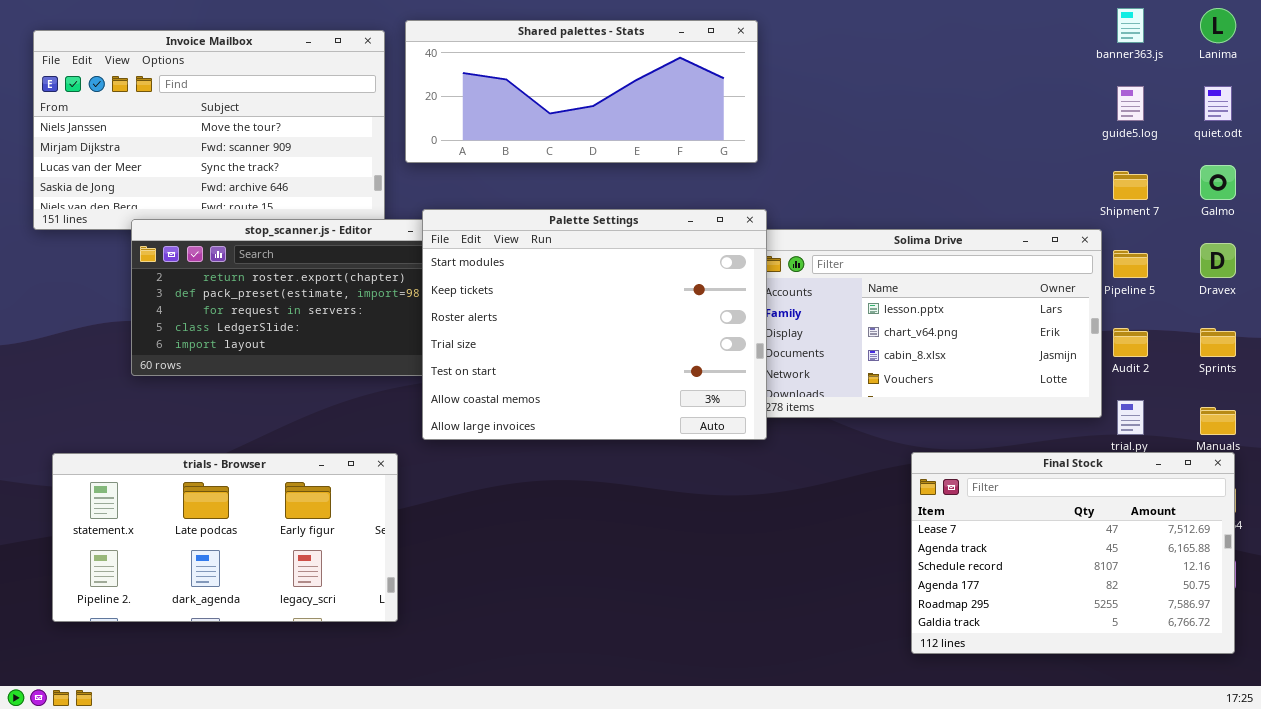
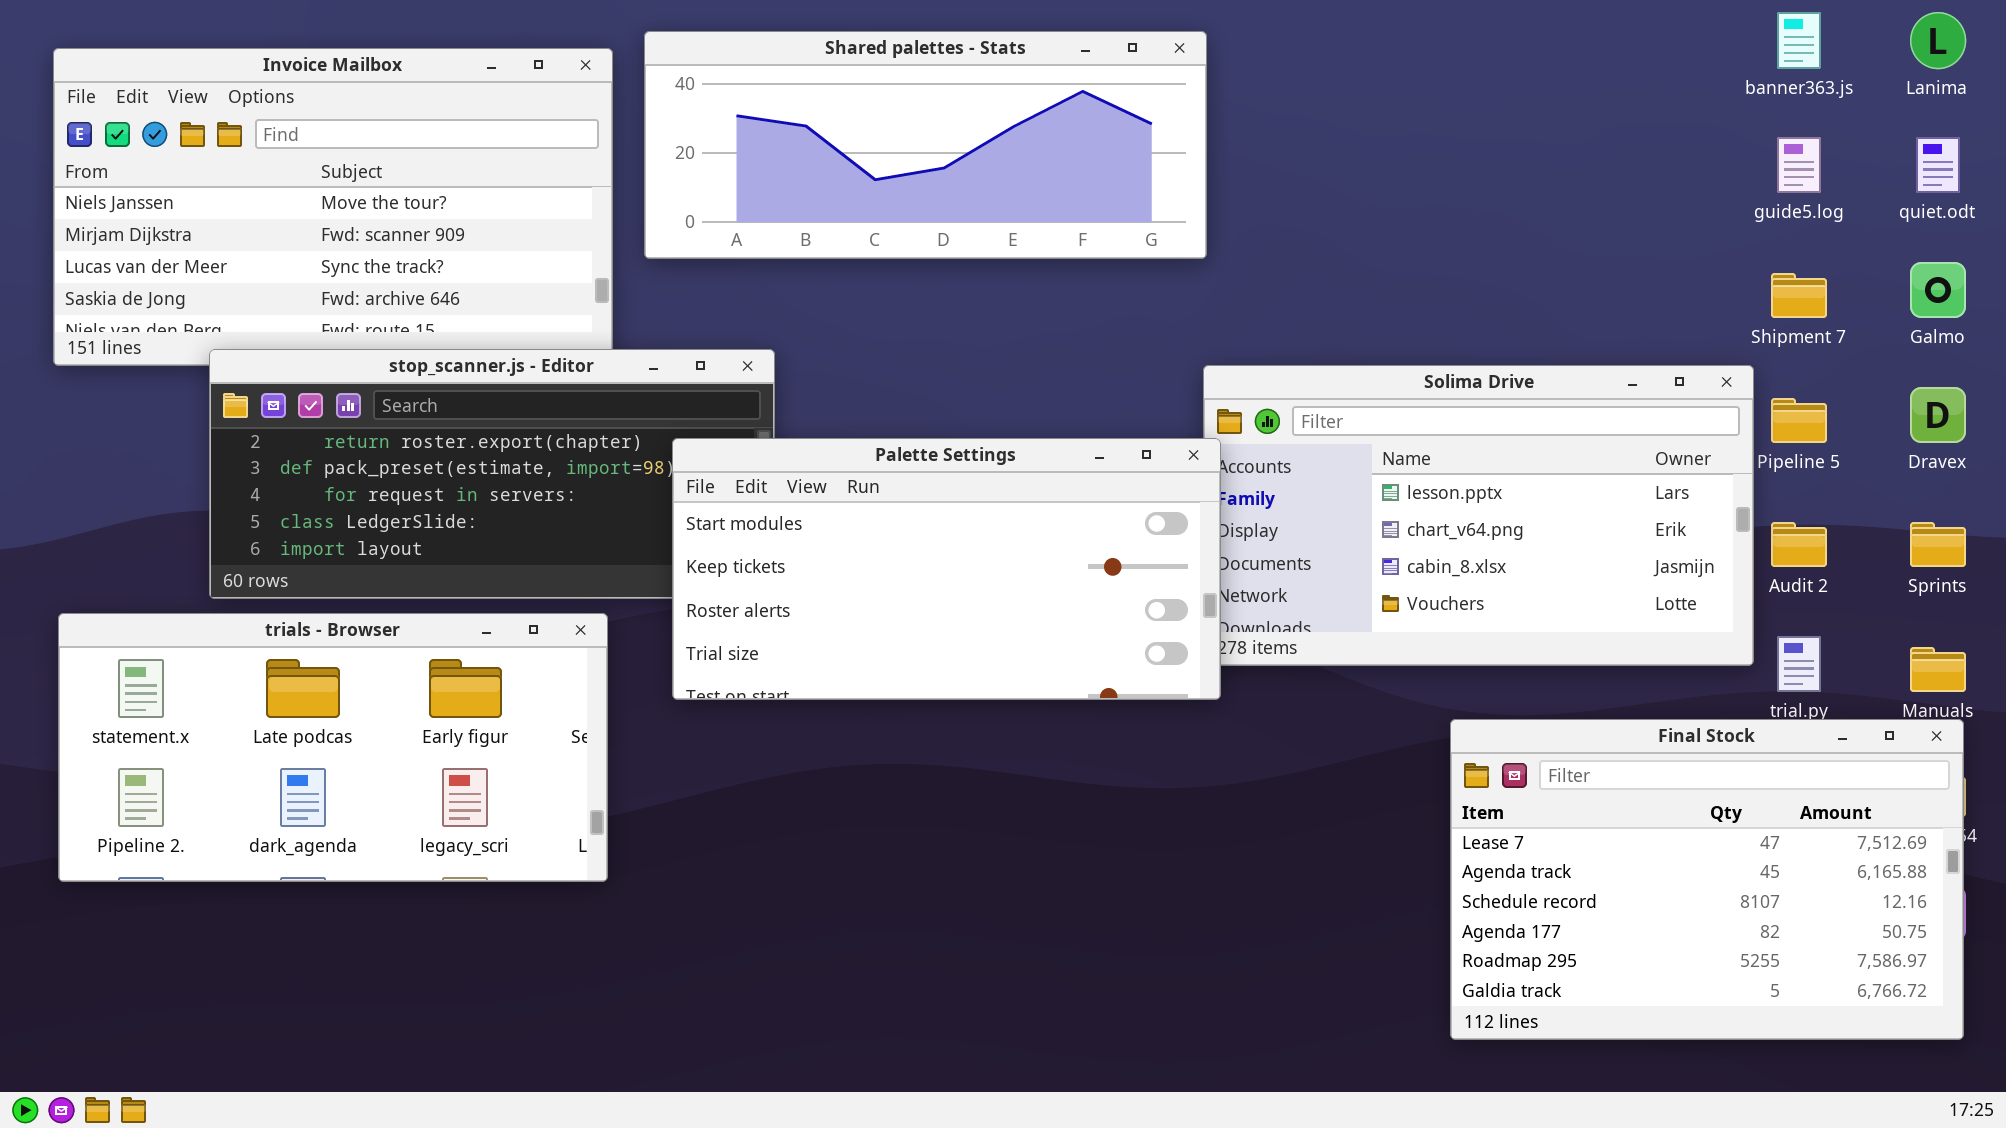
Palette Settings: [422,209,767,440] -> [672,438,1221,700], resized
trials - Browser: [52,453,398,622] -> [58,613,608,882], moved

